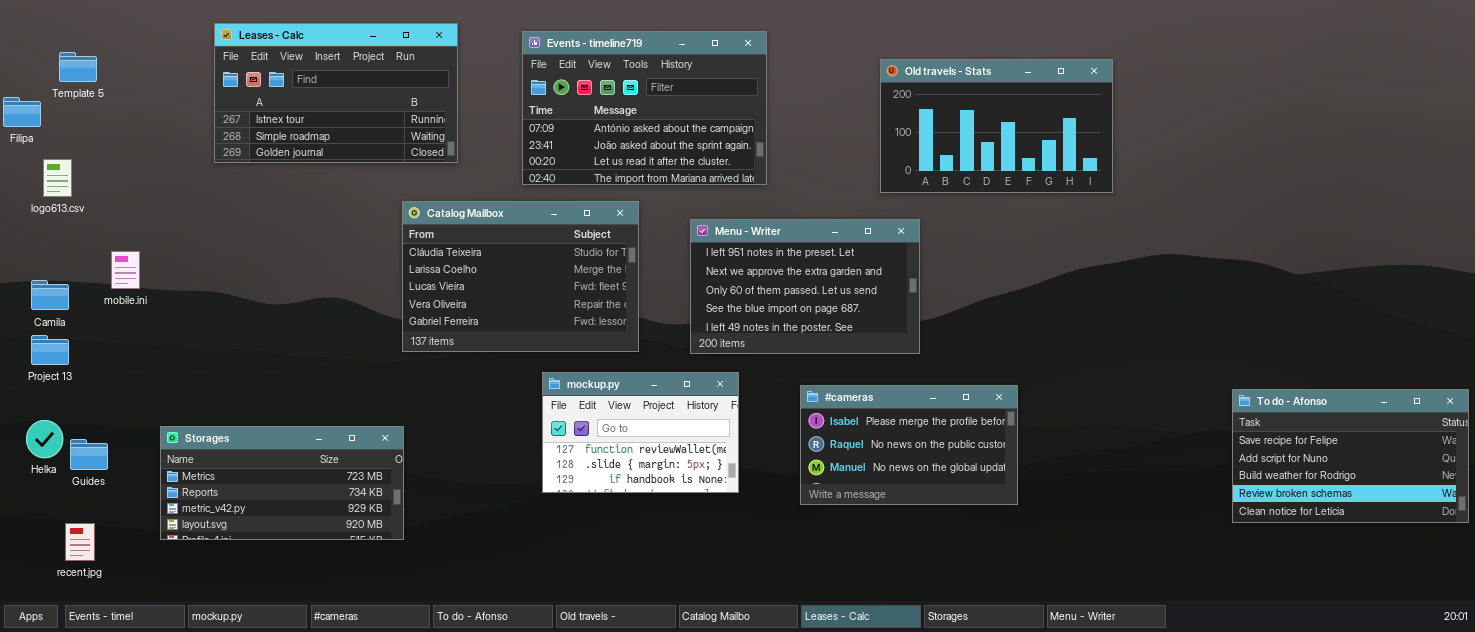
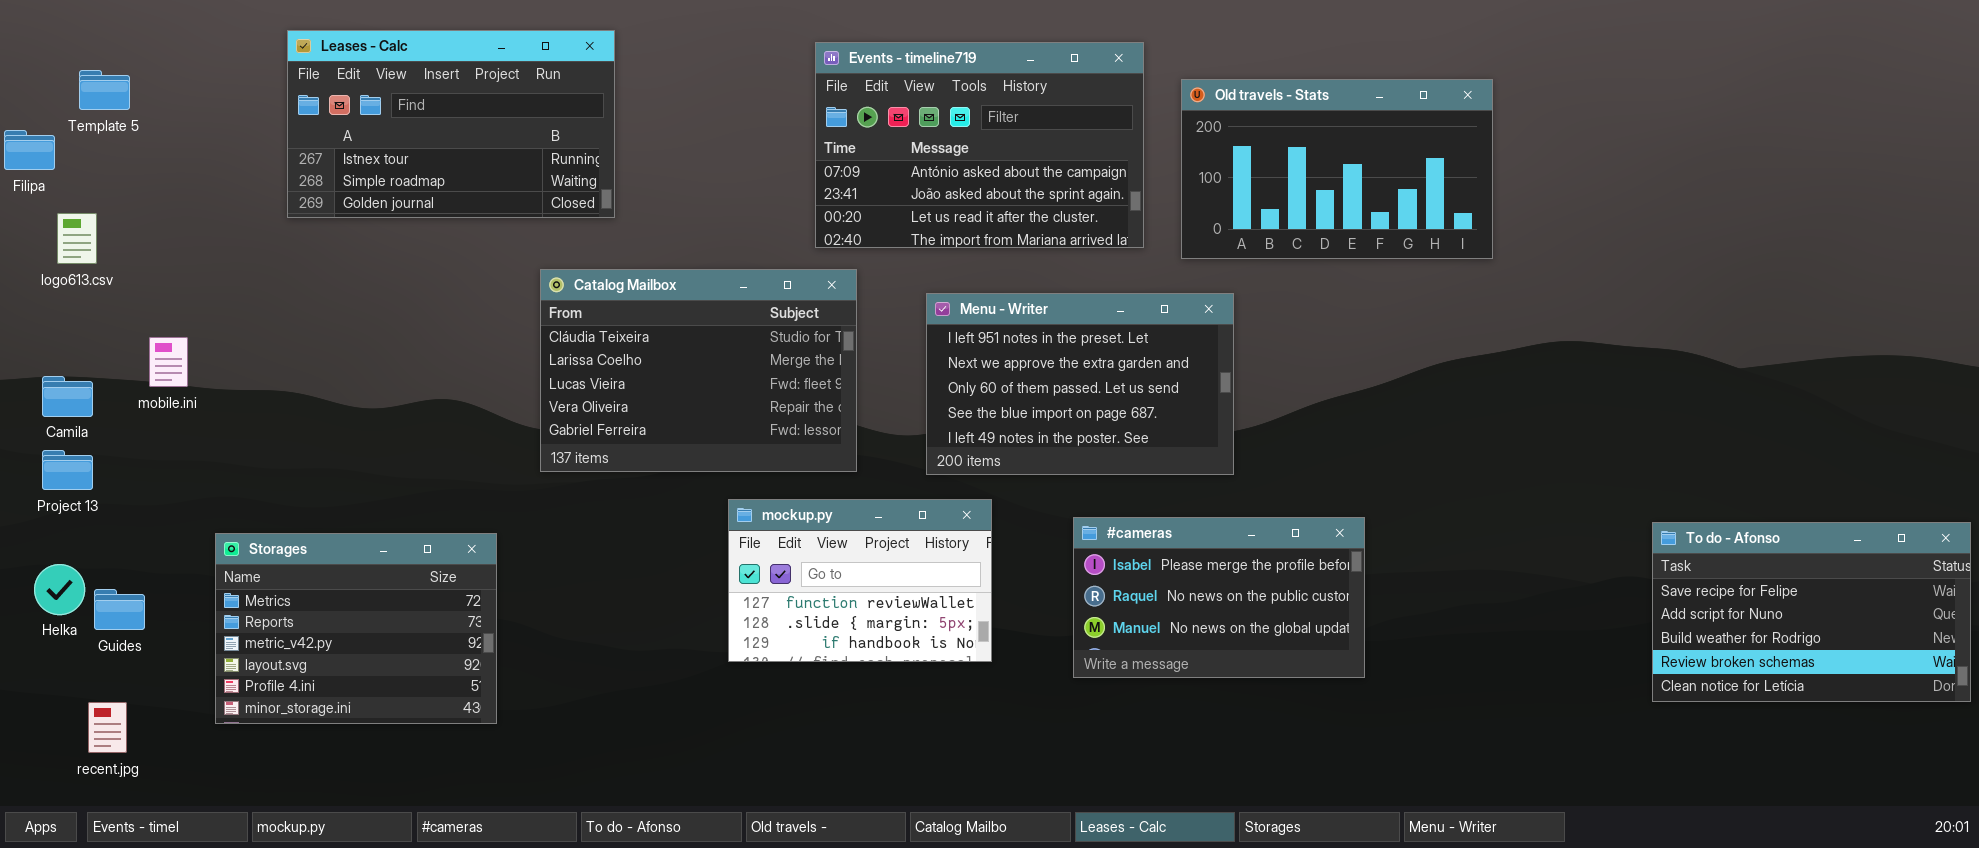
Events - timeline719: [522,31,767,185] -> [815,42,1144,248], moved
Storages: [160,426,404,540] -> [215,533,497,724], resized

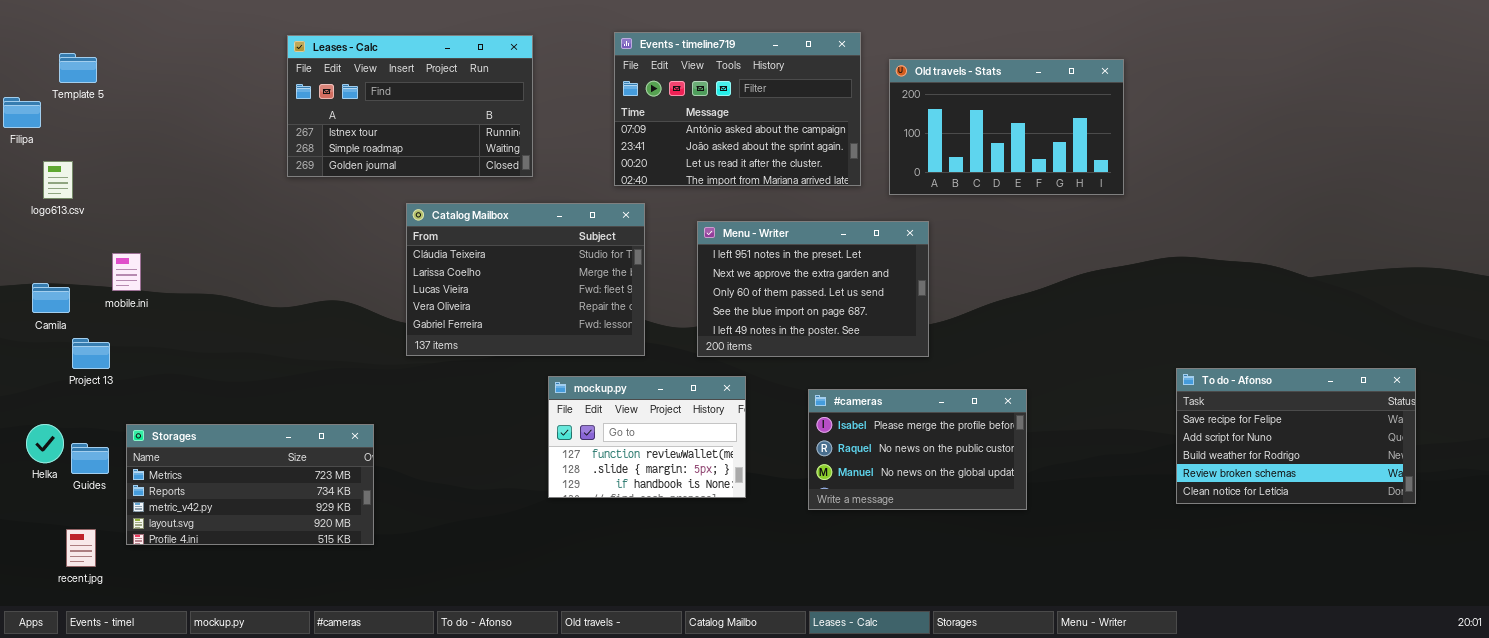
Leases - Calc: [287,30,615,218] -> [287,35,533,177], moved
Project 13: [42,450,93,490] -> [72,338,110,369], moved
To do - Afonso: [1652,522,1971,702] -> [1176,368,1416,504], moved
Storages: [215,533,497,724] -> [126,424,374,545], resized

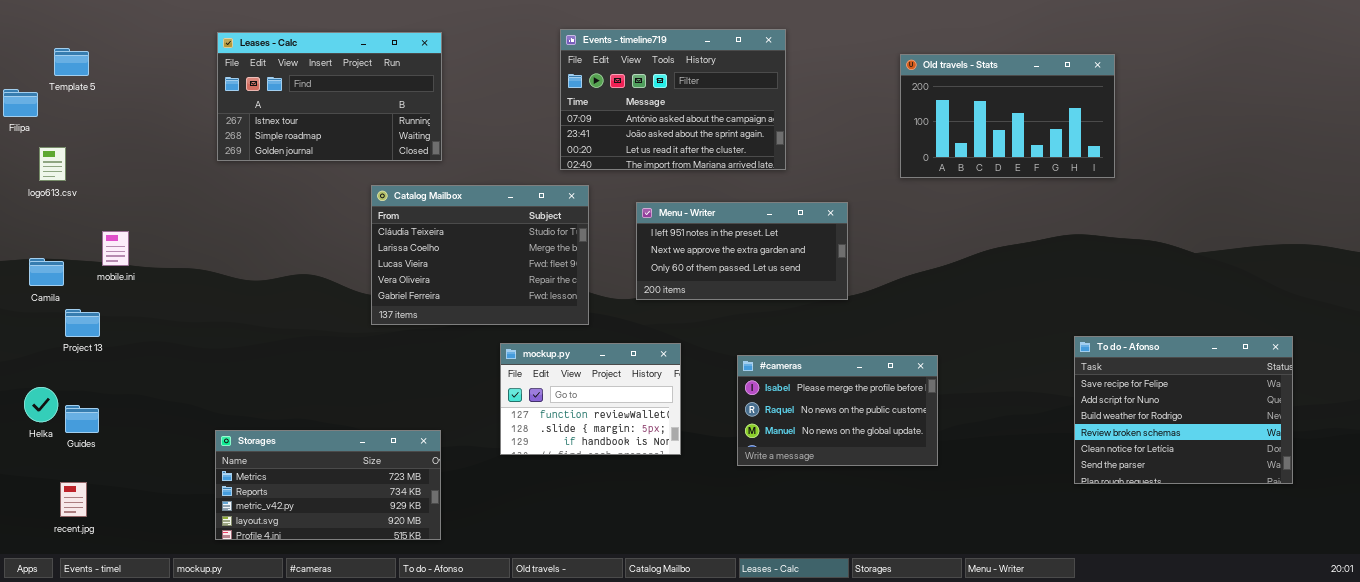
Leases - Calc: [287,35,533,177] -> [217,32,442,161], moved
Old travels - Stats: [889,59,1124,195] -> [900,54,1115,178], moved
Menu - Writer: [697,221,929,357] -> [636,202,848,300], resized
To do - Afonso: [1176,368,1416,504] -> [1074,336,1293,484], resized
Storages: [126,424,374,545] -> [215,430,441,540], moved

